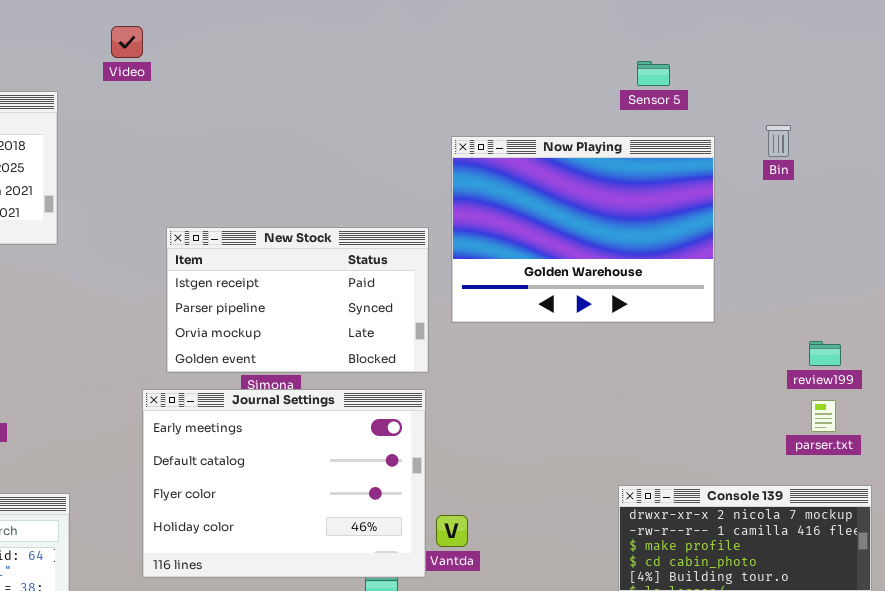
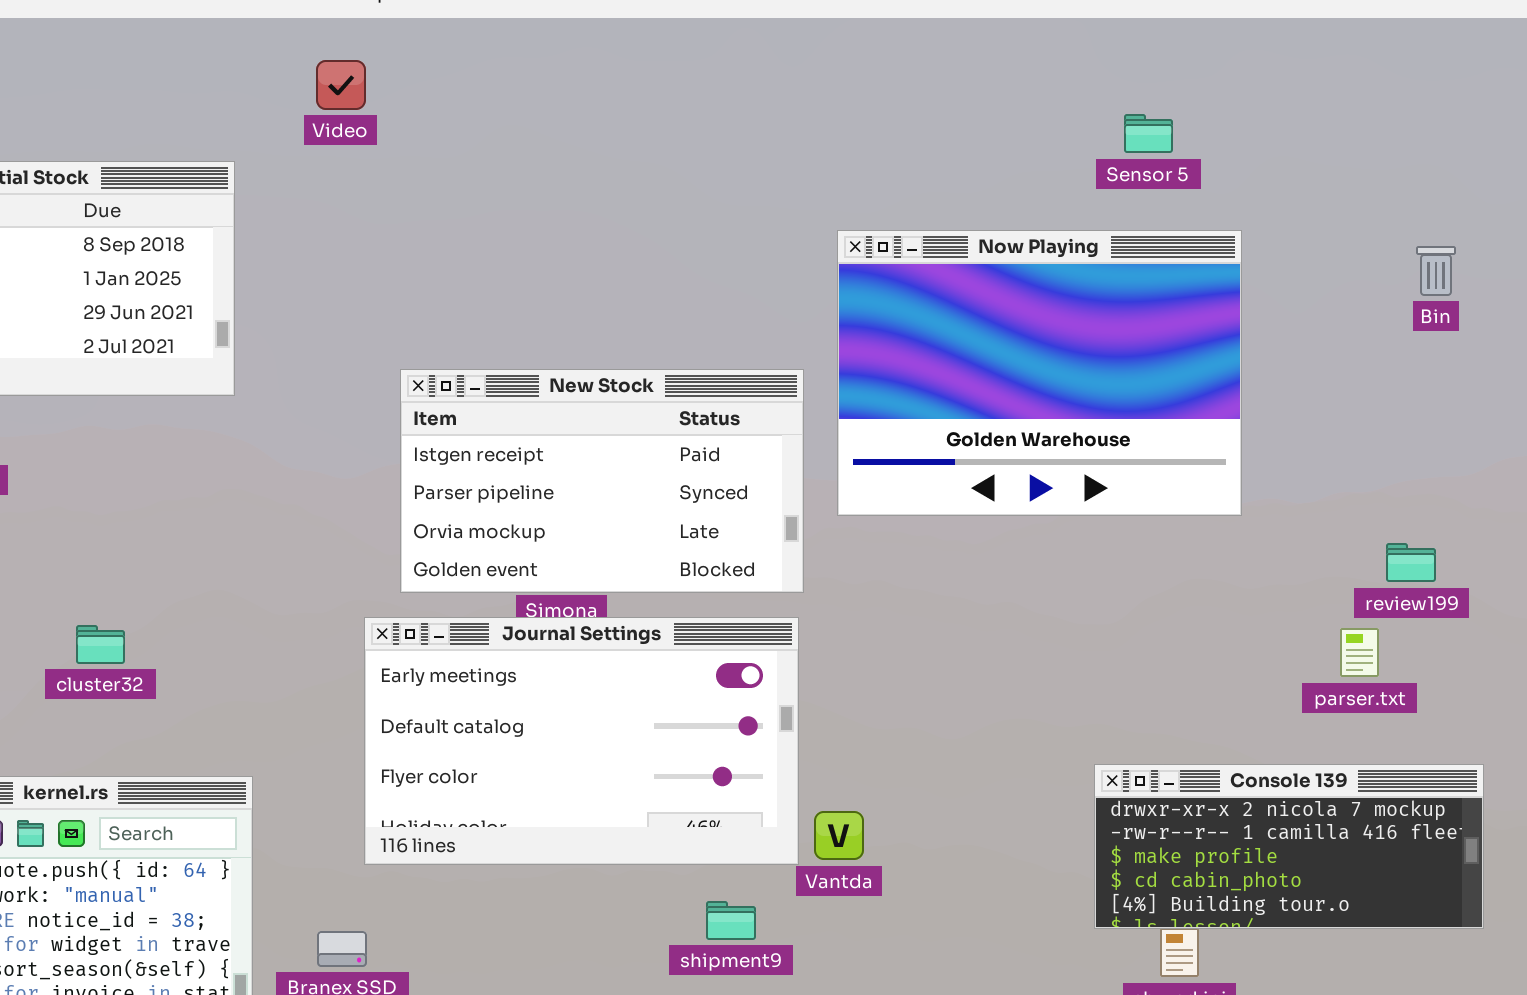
Bin: [766,125,791,157] -> [1416,246,1456,296], moved
Journal Settings: [142,389,426,578] -> [364,617,799,865], resized
parser.txt: [811,400,836,432] -> [1340,628,1379,677], moved

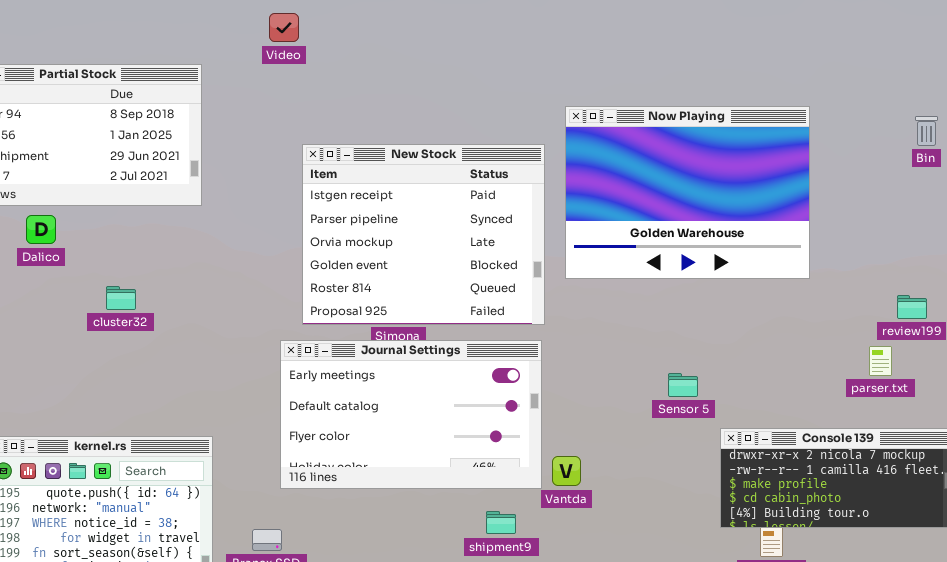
Video: [316,60,366,110] -> [269,13,299,42], moved
Sensor 5: [1124,114,1173,153] -> [668,373,698,397], moved
New Stock: [400,369,804,593] -> [302,144,545,325], resized
cluster32: [76,625,125,664] -> [106,286,136,310], moved

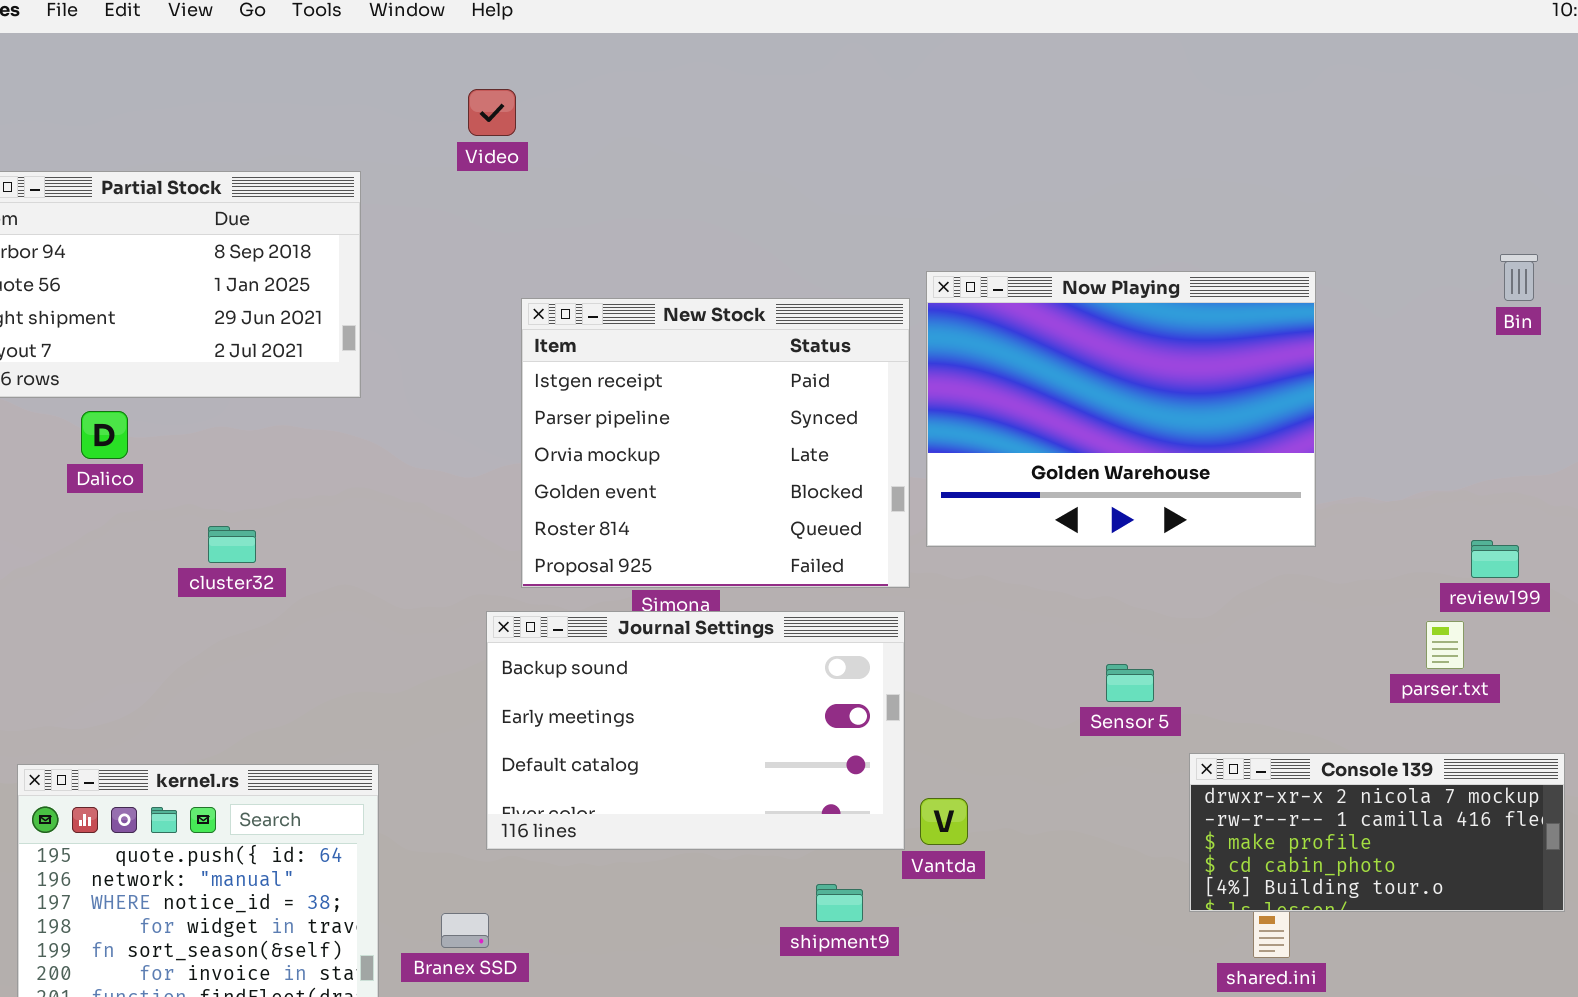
Now Playing: [565,106,810,279] -> [926,271,1316,547], moved
Journal Settings: [280,340,542,489] -> [486,611,905,850], scrolled up 1 row

